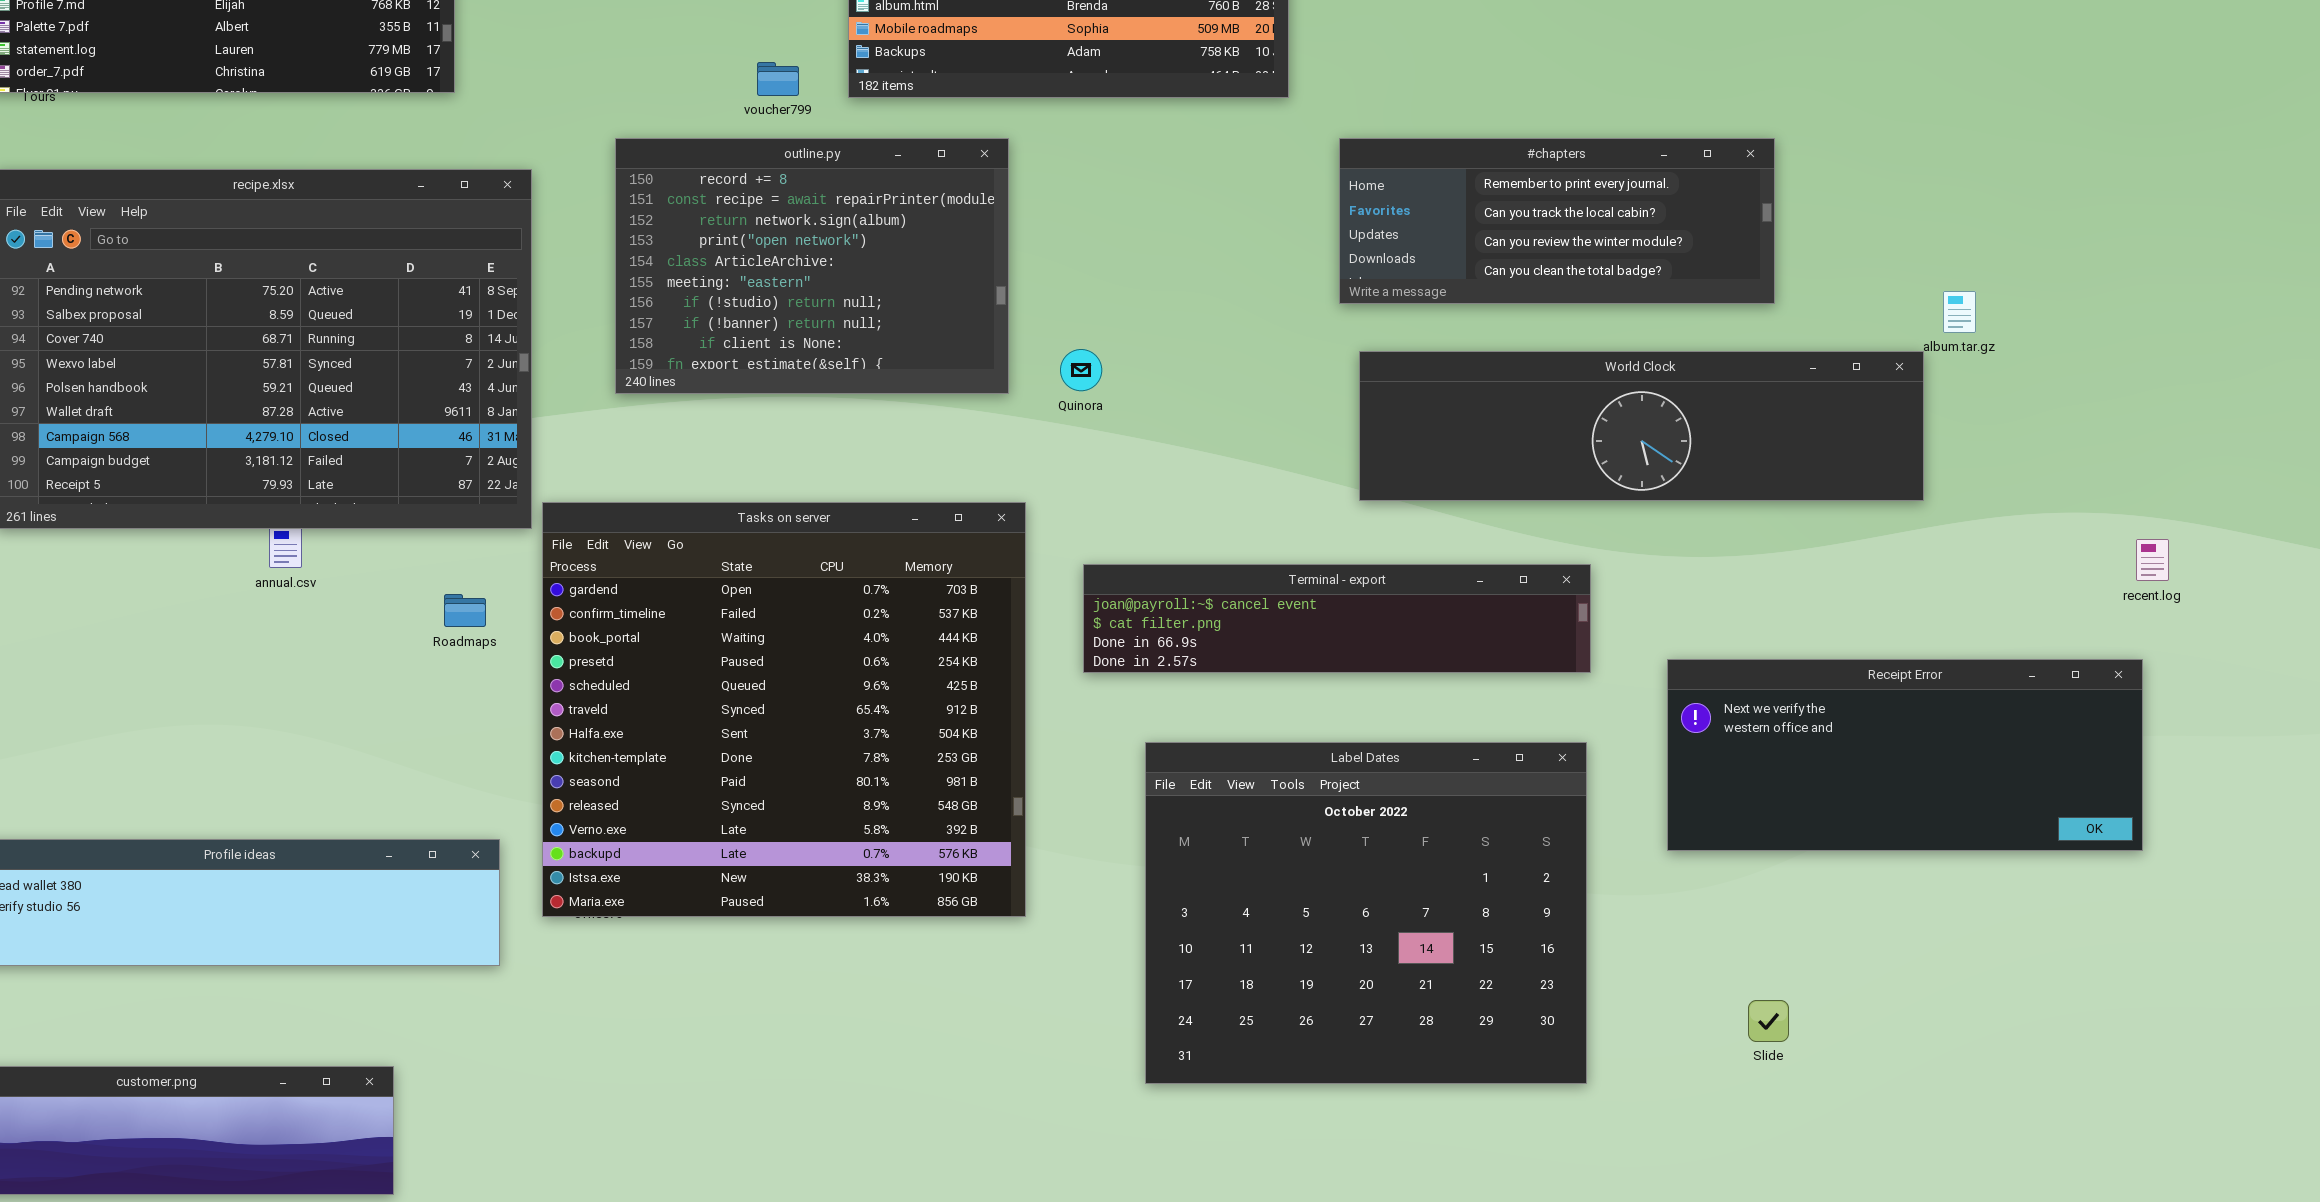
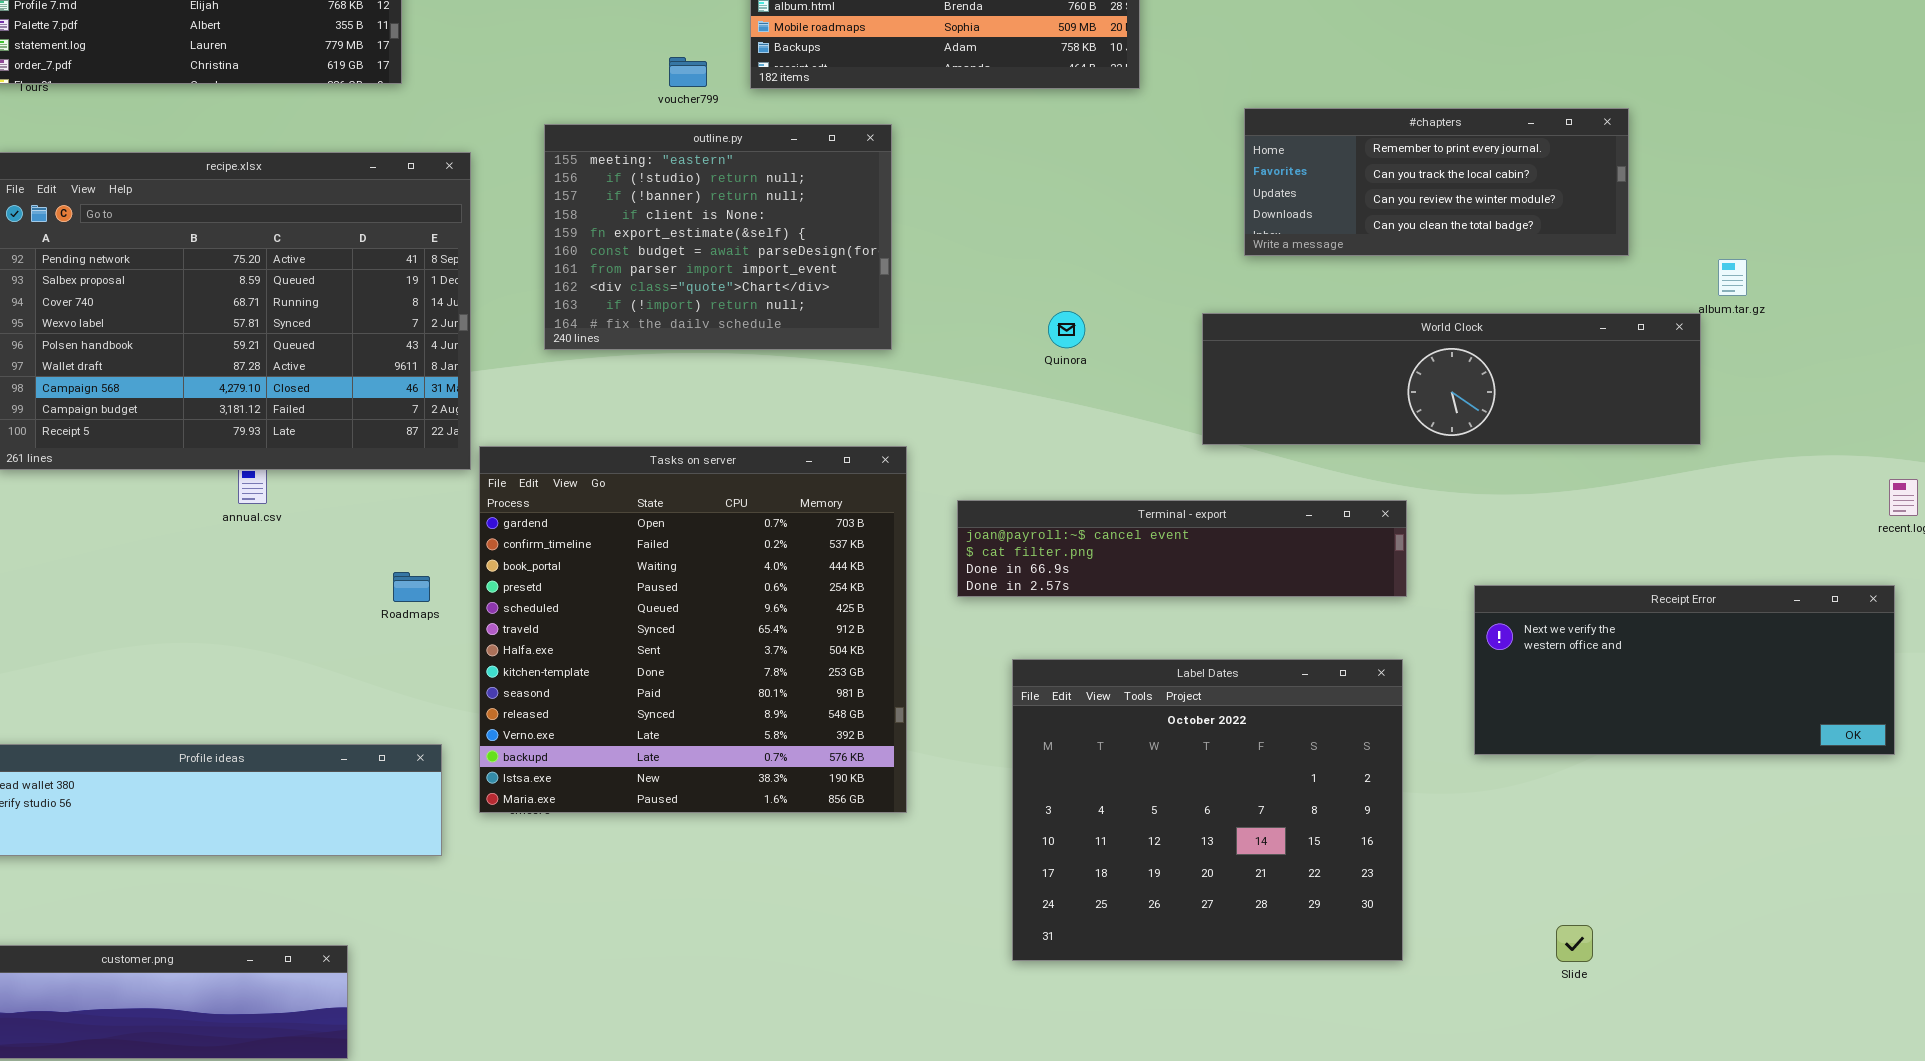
outline.py: [615,138,1009,394] -> [544,124,892,350], scrolled down 5 rows
#chapters: [1339,138,1775,304] -> [1244,108,1629,256], moved
Quinora: [1060,349,1102,391] -> [1048,311,1085,348], moved
Roadmaps: [444,594,486,627] -> [393,572,430,602], moved
Slide: [1748,1000,1789,1042] -> [1556,925,1593,962], moved

